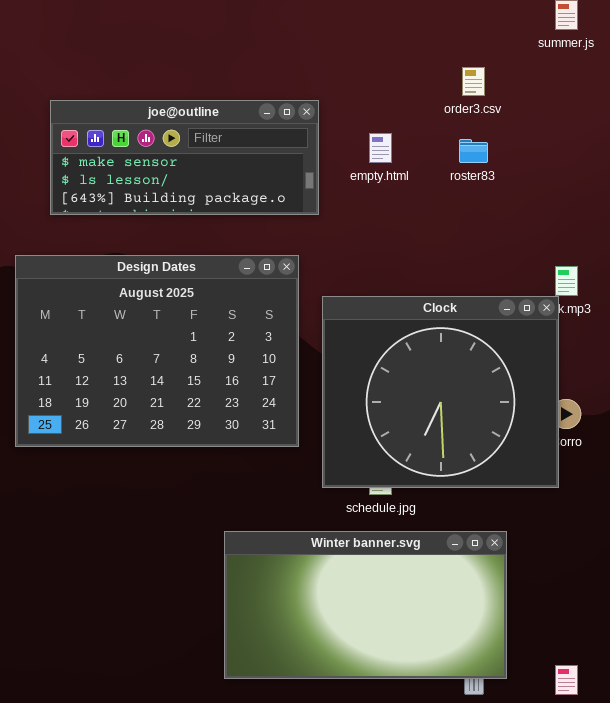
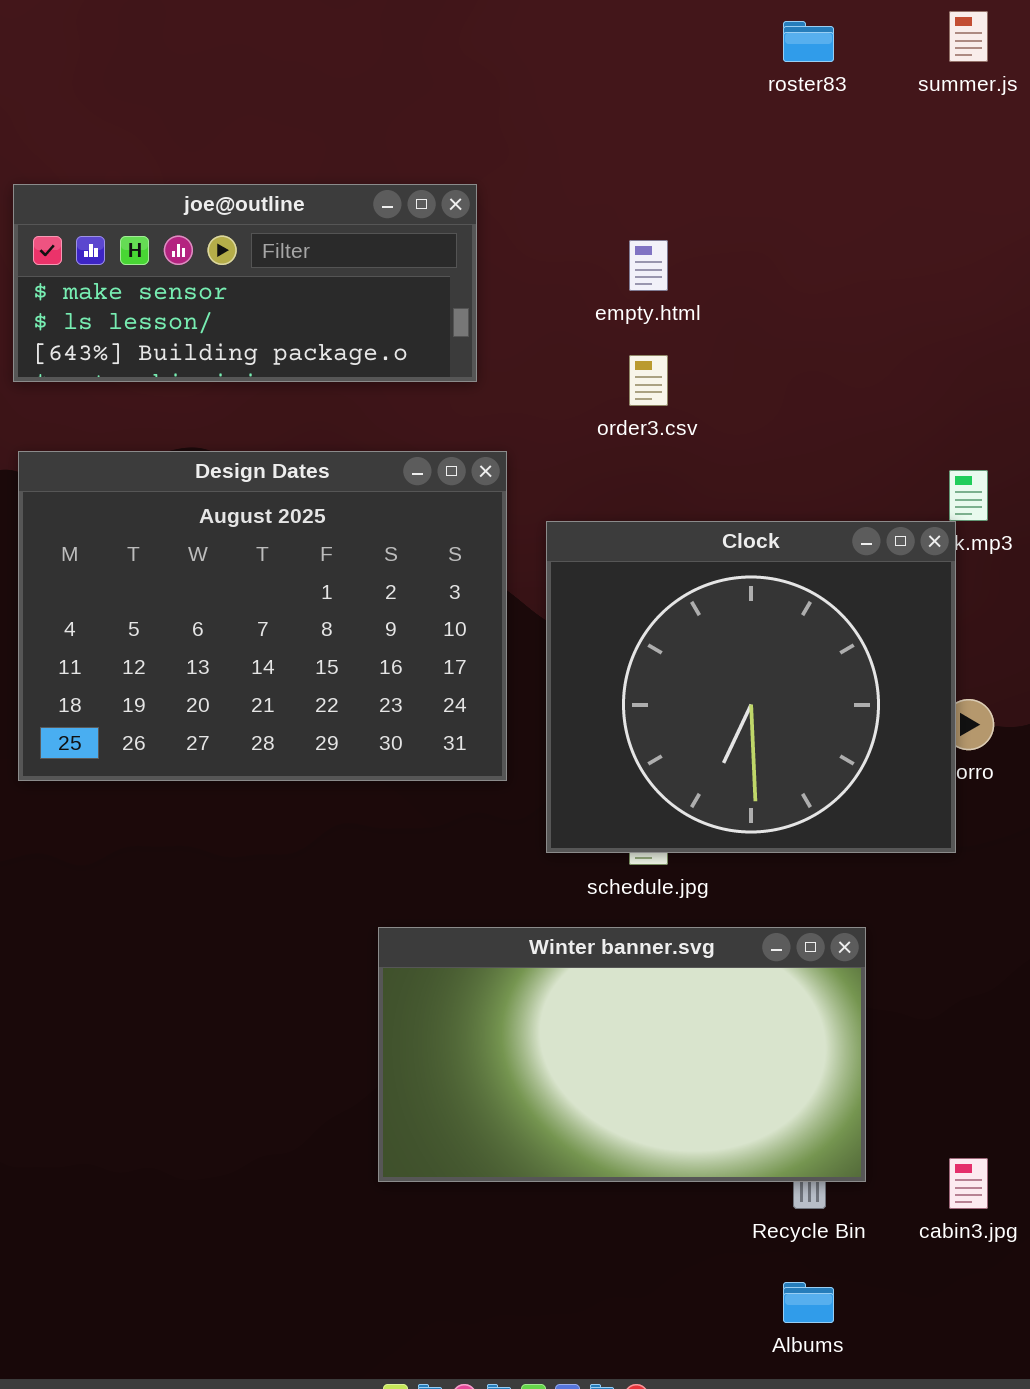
order3.csv: [462,67,485,96] -> [629,355,668,406], moved
joe@outline: [50,100,319,215] -> [13,184,477,382], moved
roster83: [459,139,488,163] -> [783,21,834,62], moved

